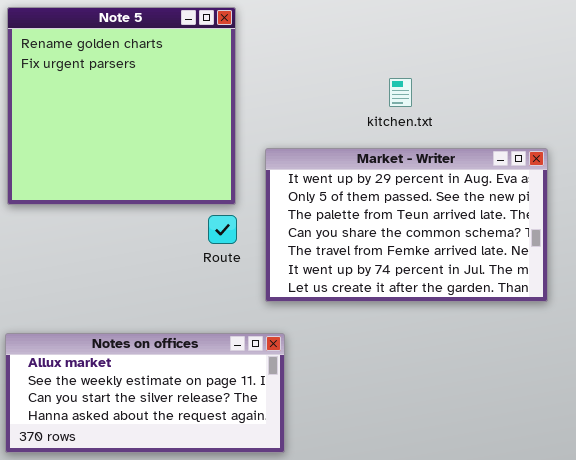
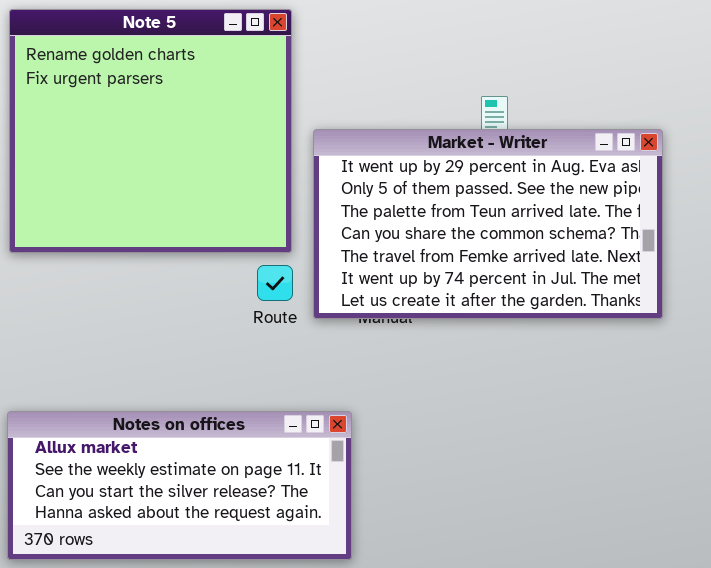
Market - Writer: [265,148,548,302] -> [313,129,663,319], moved

